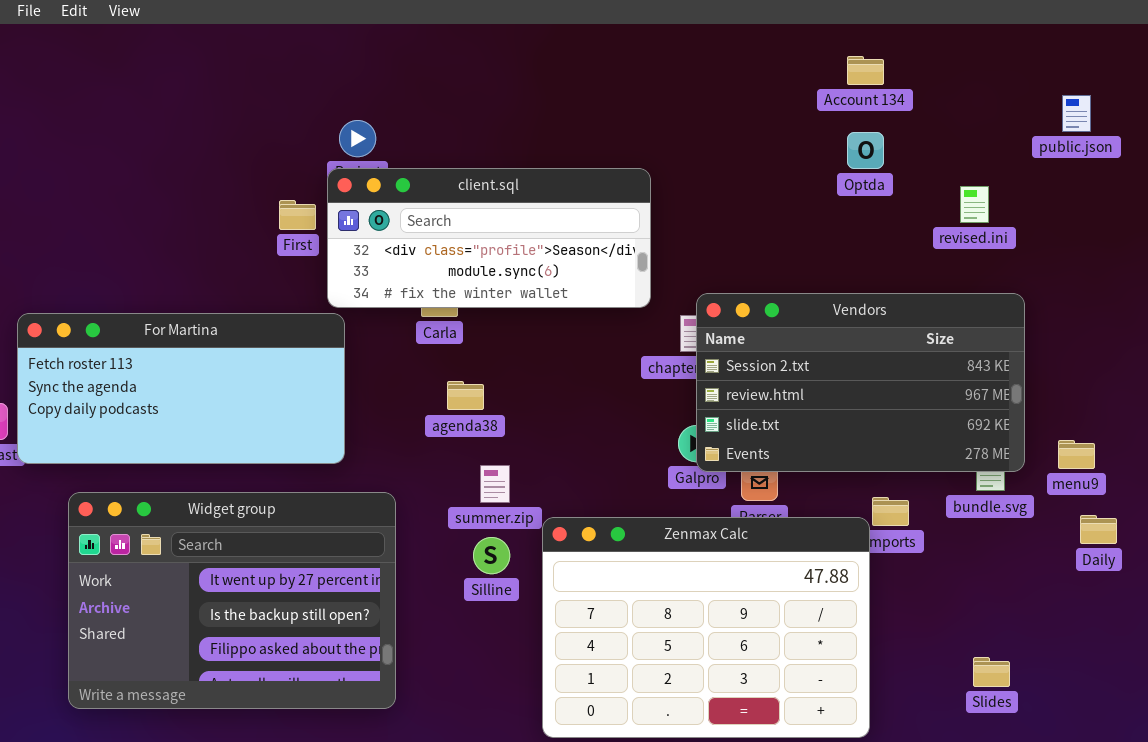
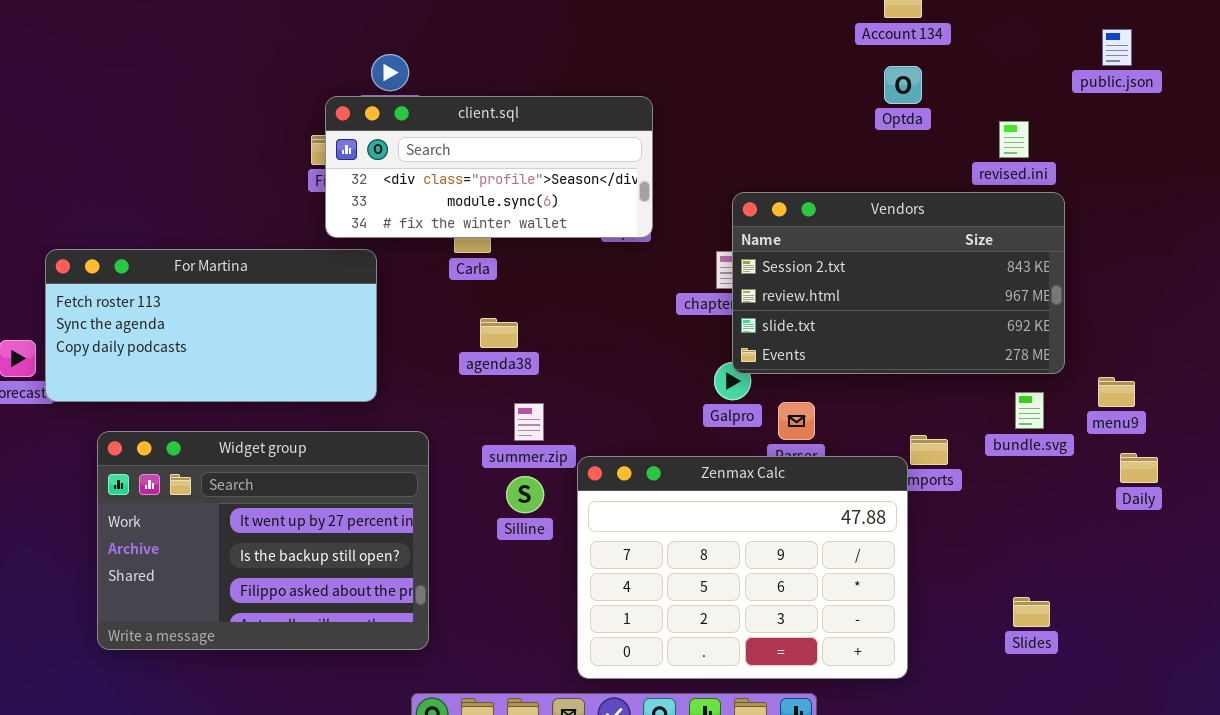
client.sql: [327,168,651,308] -> [325,96,653,238], moved
Vendors: [696,293,1025,472] -> [732,192,1065,374], moved

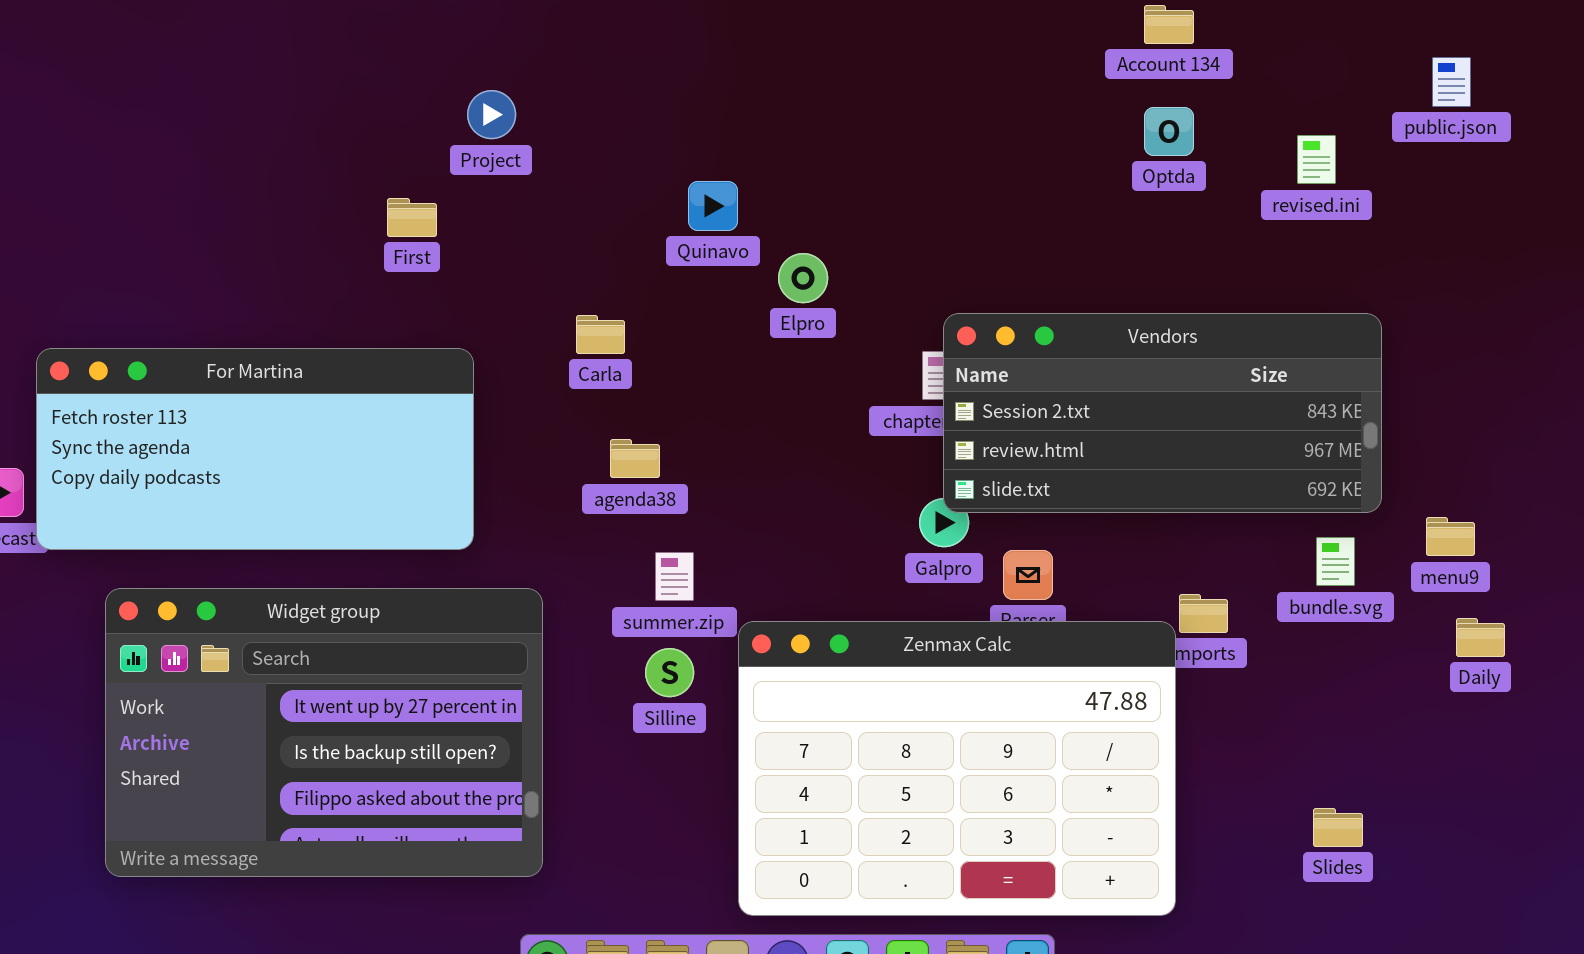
client.sql: [325,96,653,238] -> none, closed
revised.ini: [999,121,1029,158] -> [1297,135,1336,184], moved
Vendors: [732,192,1065,374] -> [943,313,1382,513], resized

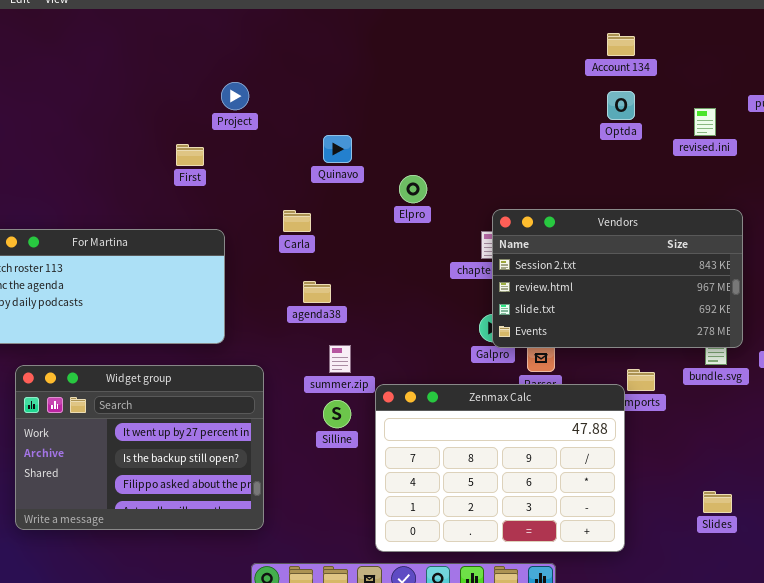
Quinavo: [688,181,738,231] -> [323,135,352,163], moved
Vendors: [943,313,1382,513] -> [492,209,743,348], resized

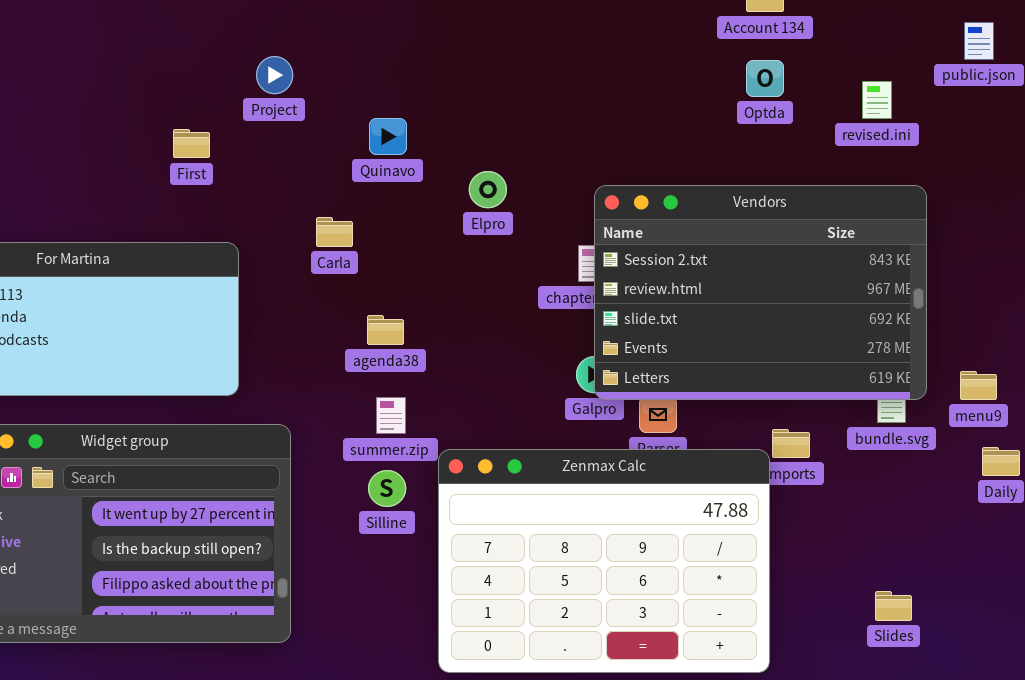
Project: [221,82,249,110] -> [256,56,293,94], moved
Vendors: [492,209,743,348] -> [594,185,927,400], resized
agenda38: [303,281,331,303] -> [367,315,404,345], moved

